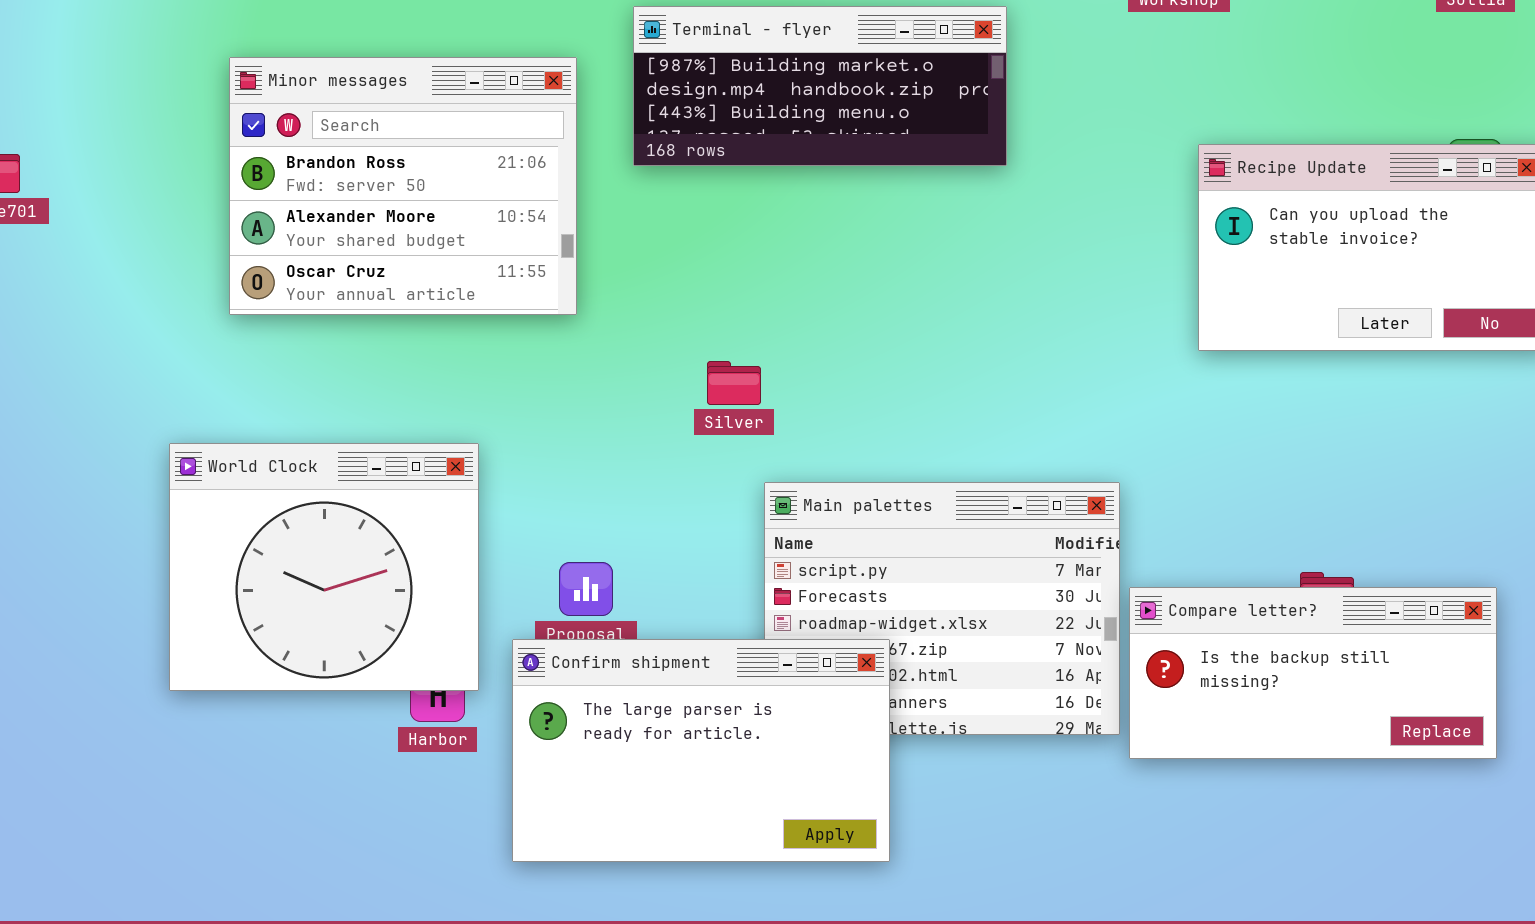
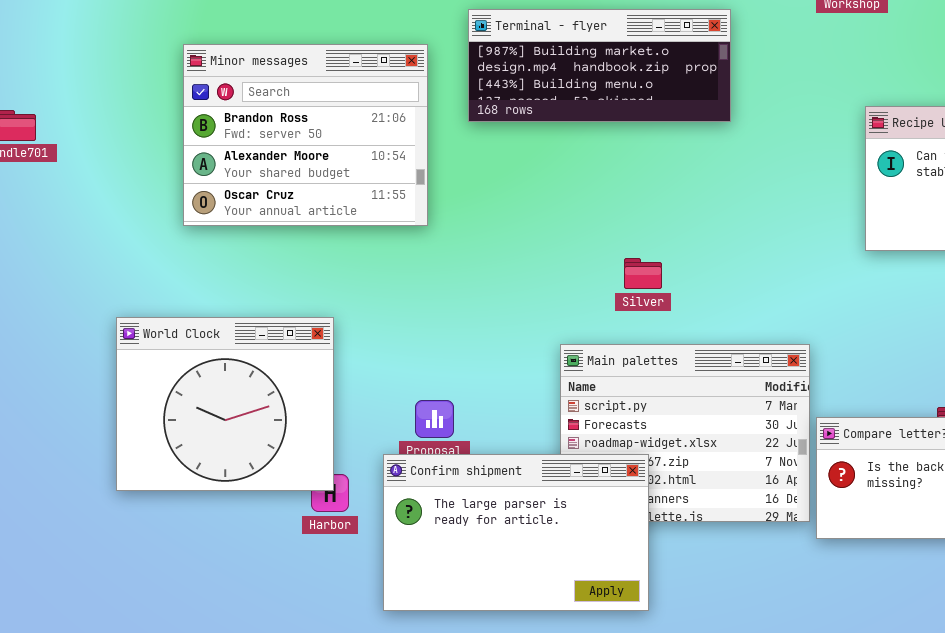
Silver: [707,361,761,405] -> [624,258,662,289], moved
World Clock: [169,443,479,691] -> [116,317,334,491], moved

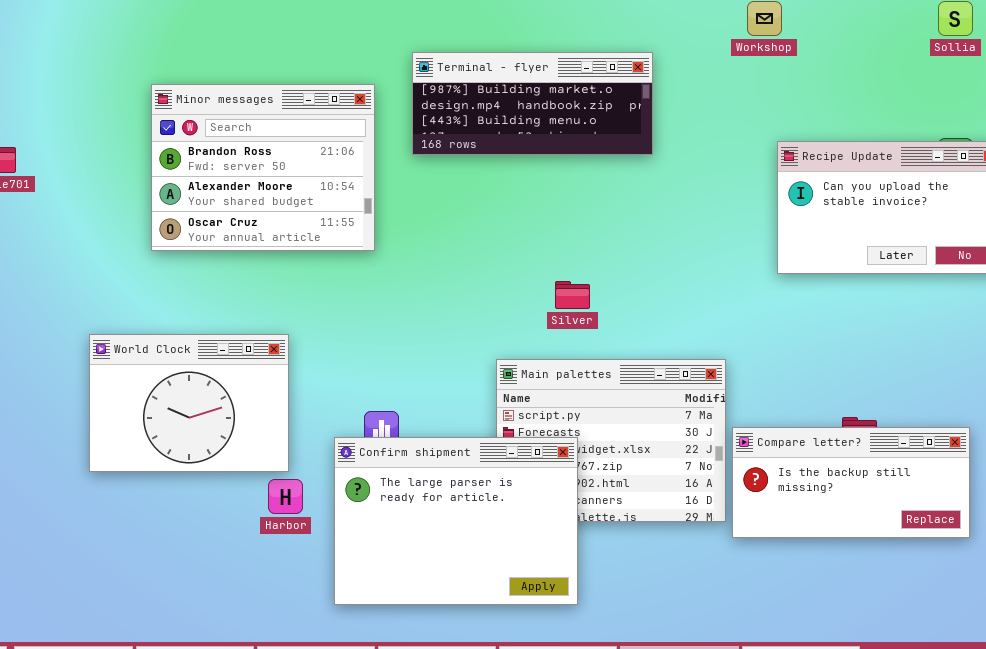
World Clock: [116,317,334,491] -> [89,334,289,472], resized
Confirm shipment: [383,454,649,611] -> [334,437,578,605], resized

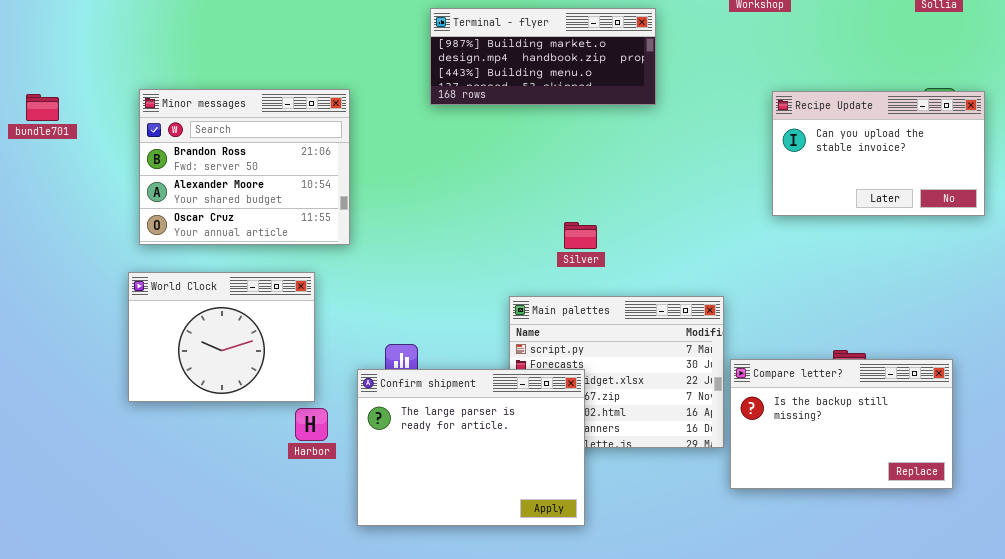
Minor messages: [151,84,375,251] -> [139,89,350,245], moved
Compare letter?: [732,427,970,538] -> [730,359,953,489], resized

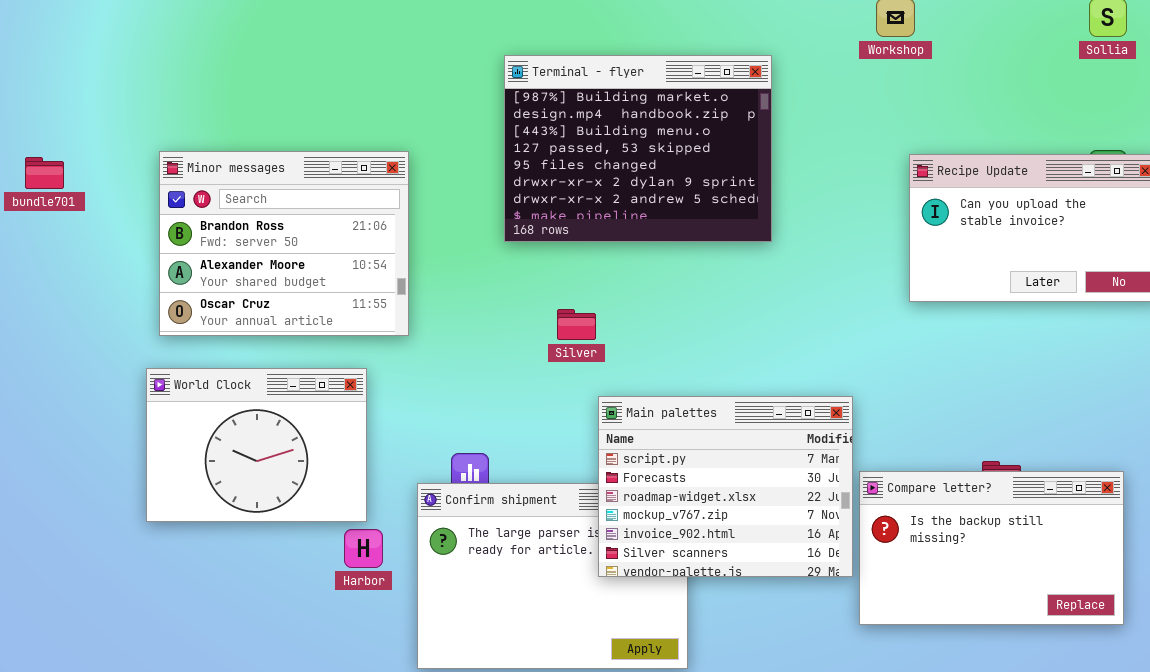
Terminal - flyer: [430,8,656,105] -> [504,55,772,242], resized
Silver: [564,222,597,249] -> [557,309,596,340], moved
Main palettes: [509,296,724,448] -> [598,396,853,577], raised

